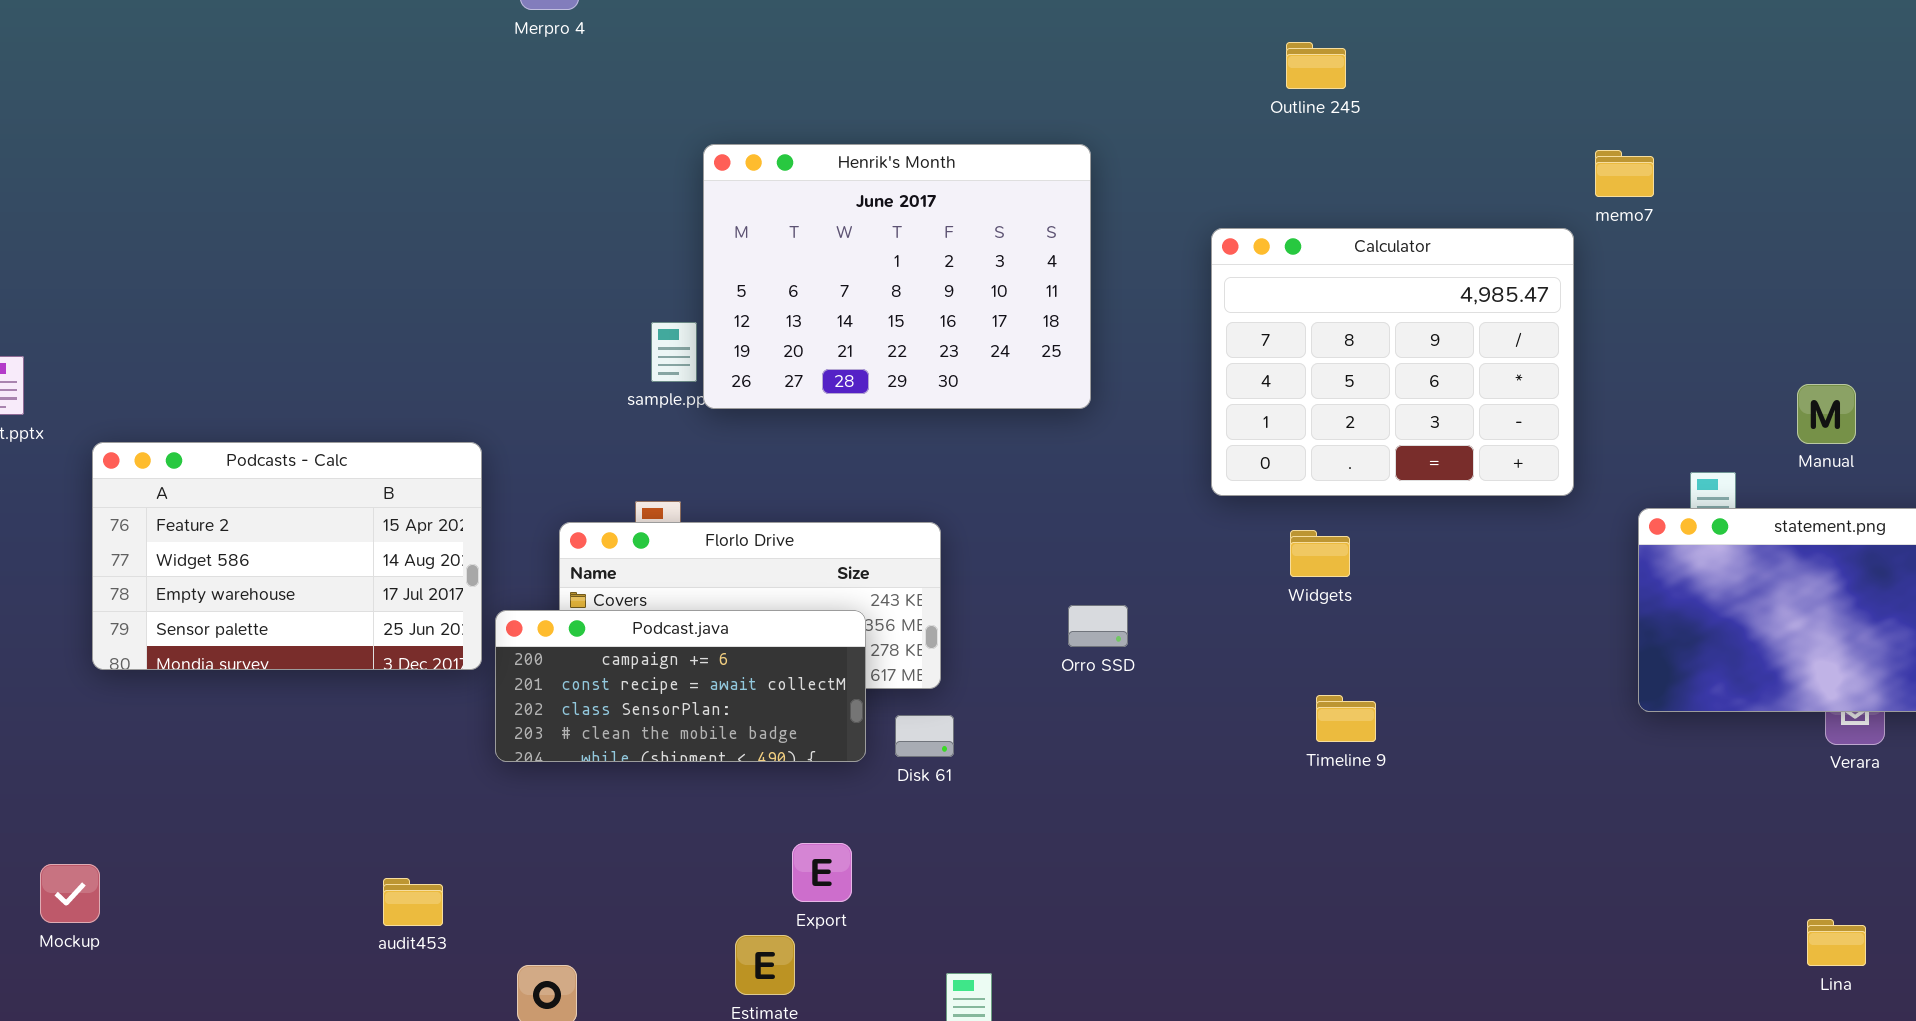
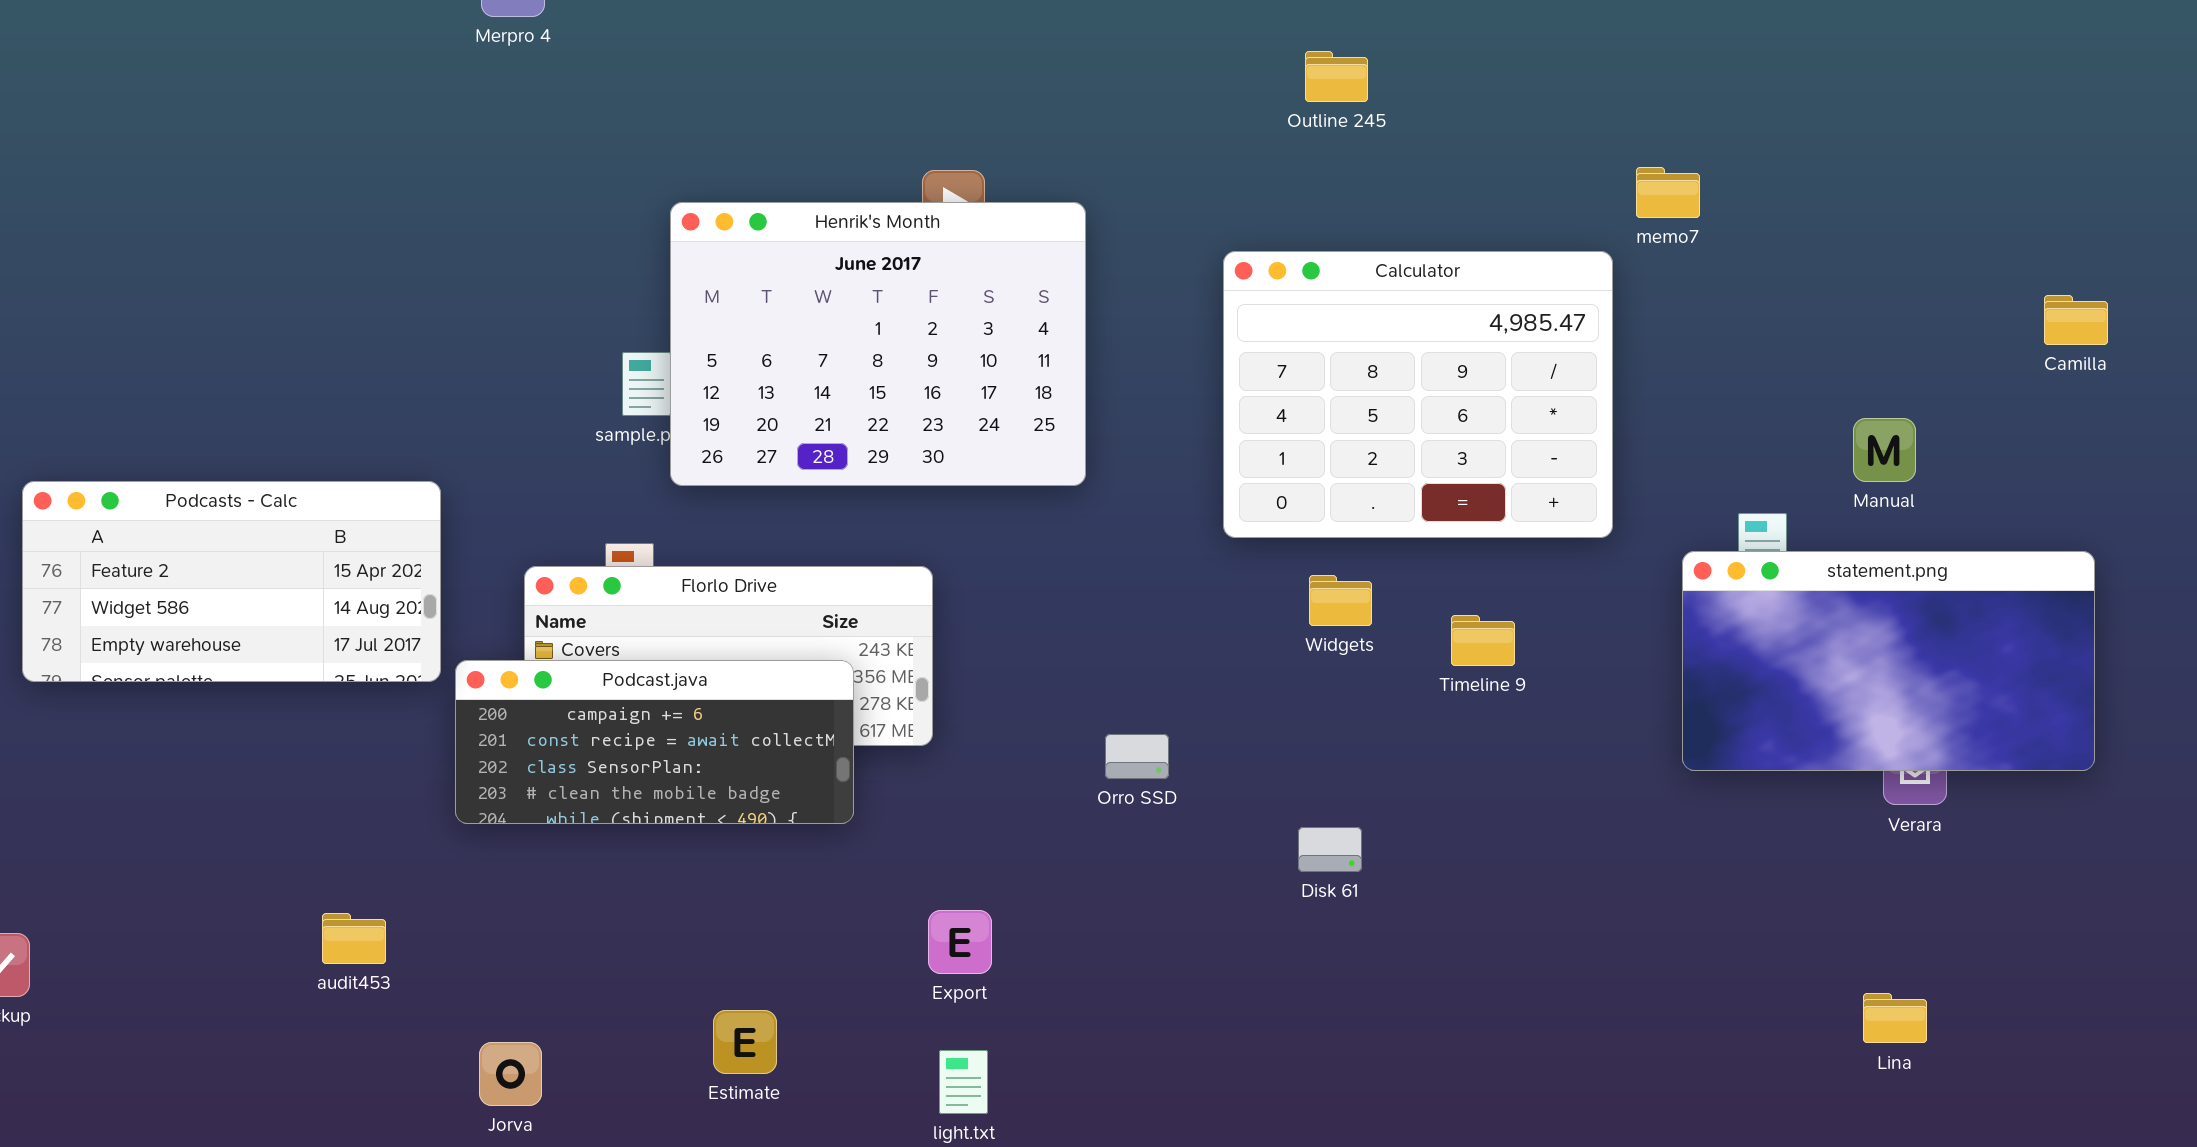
Henrik's Month: [703,144,1091,409] -> [670,202,1086,486], moved
Podcasts - Calc: [92,442,482,670] -> [22,481,441,682], resized
Orro SSD: [1068,605,1128,647] -> [1105,734,1169,779], moved
Timeline 9: [1316,695,1376,742] -> [1451,615,1515,666], moved
Disk 61: [895,715,954,757] -> [1298,827,1362,872], moved
Export: [792,843,852,902] -> [928,910,992,974], moved
audit453: [383,878,443,926] -> [322,913,386,964], moved

